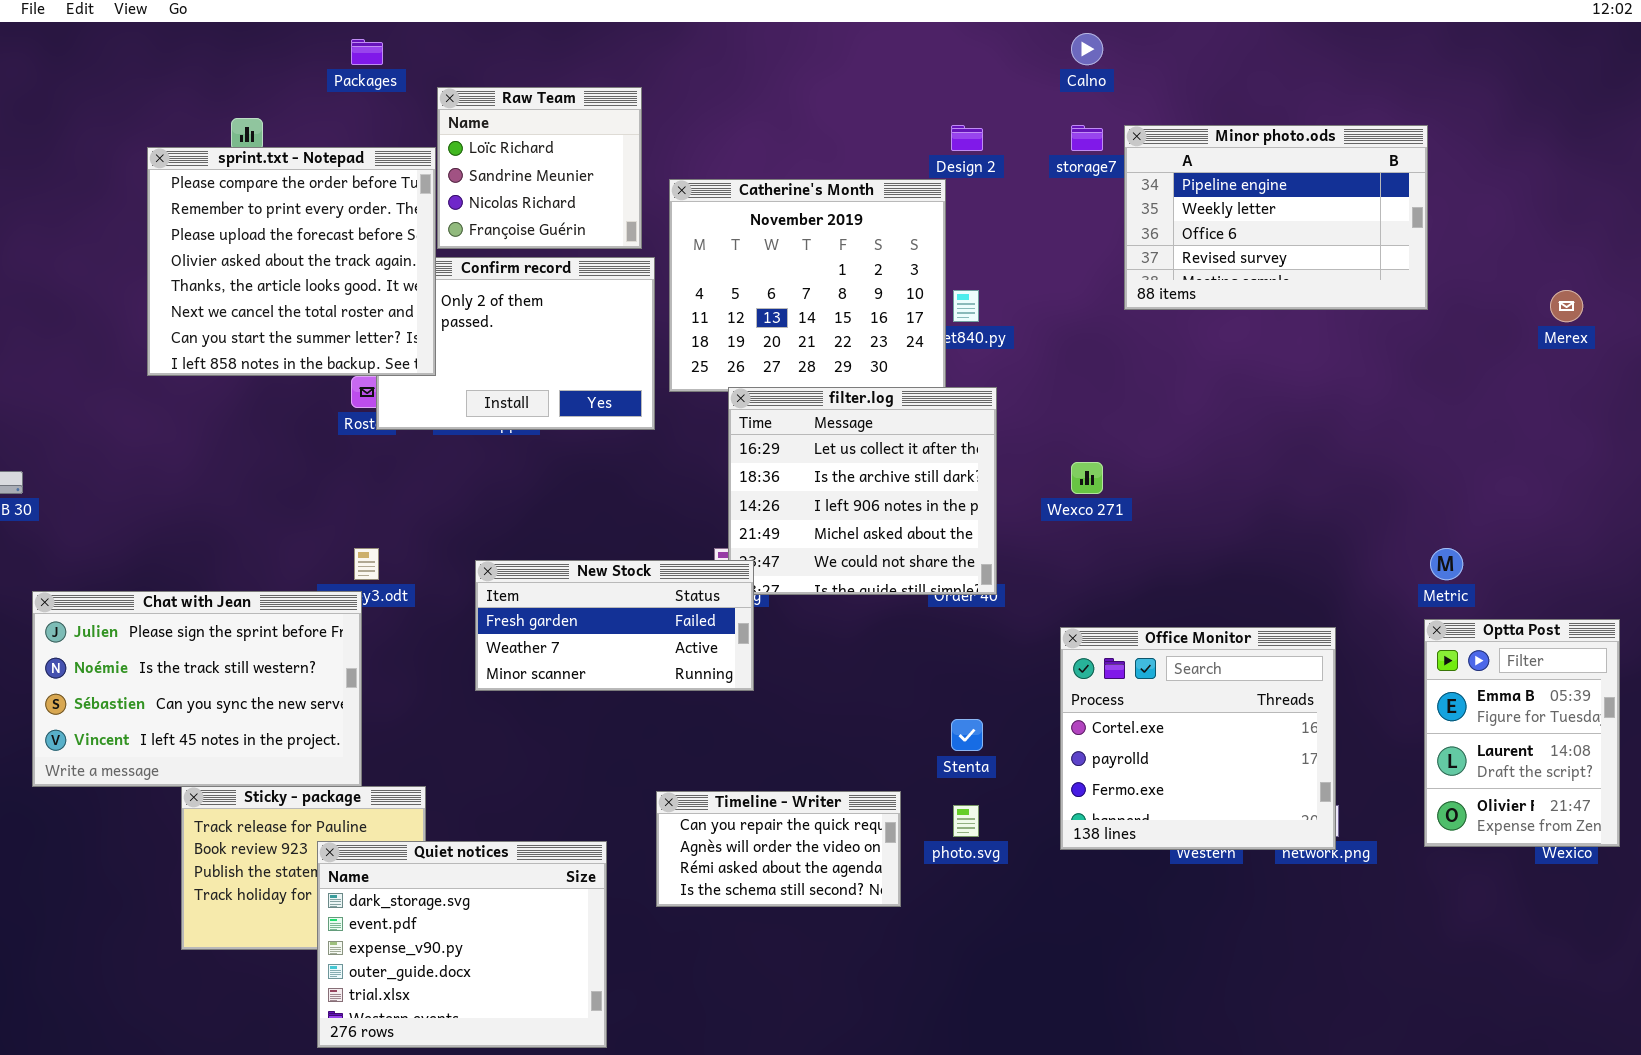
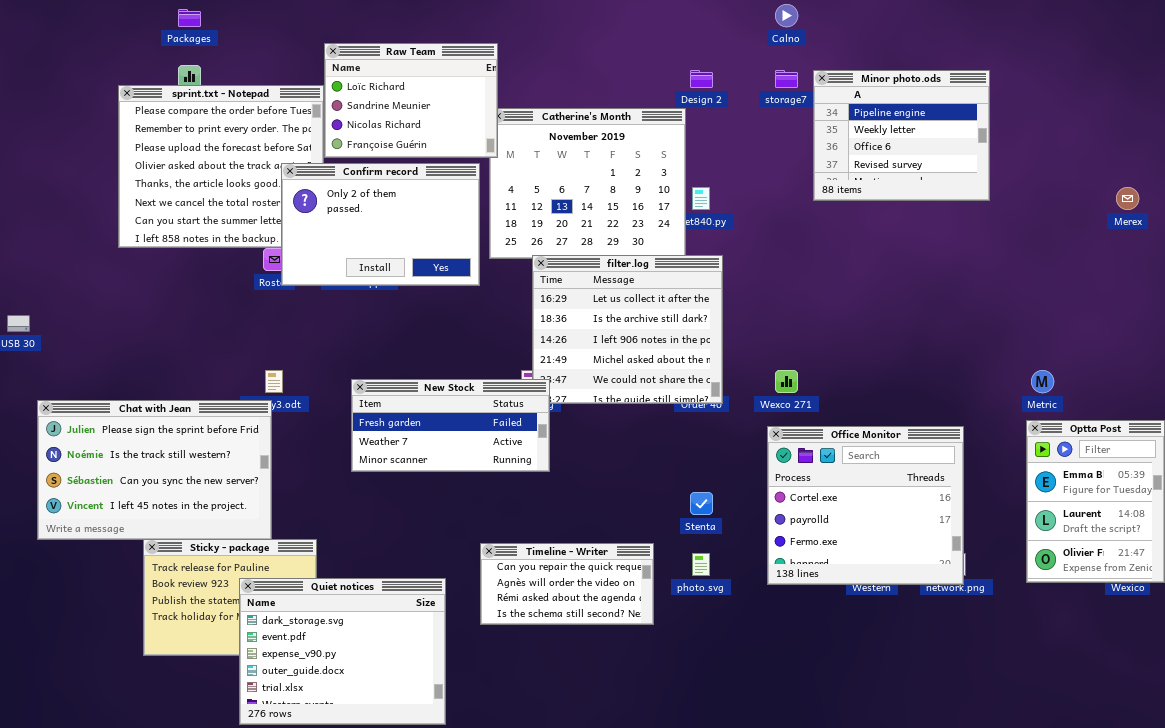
Packages: [351,39,383,65] -> [178,9,201,27], moved
Raw Team: [437,87,642,249] -> [324,43,498,158], resized
Minor photo.ods: [1124,125,1428,310] -> [813,70,990,201], resized
Confirm record: [376,257,655,430] -> [281,163,480,286], raised
Wexco 271: [1071,462,1103,494] -> [775,370,798,393], moved

